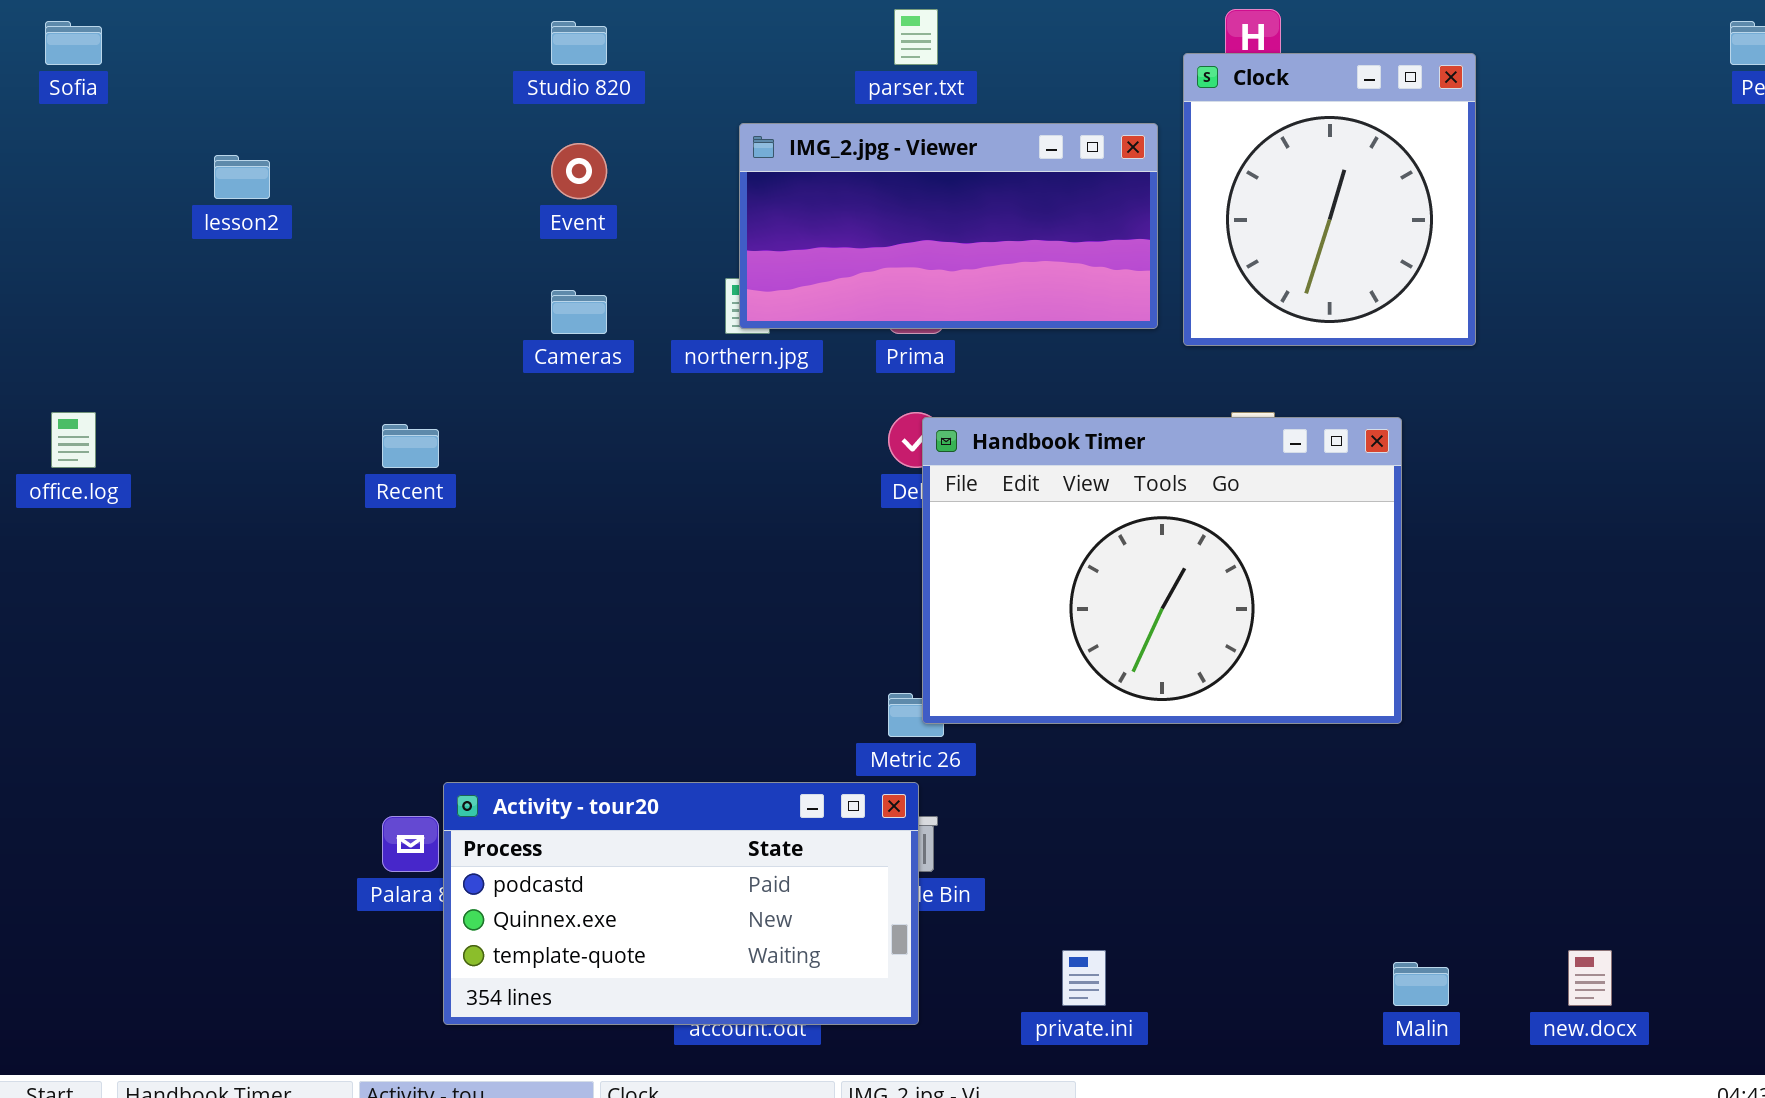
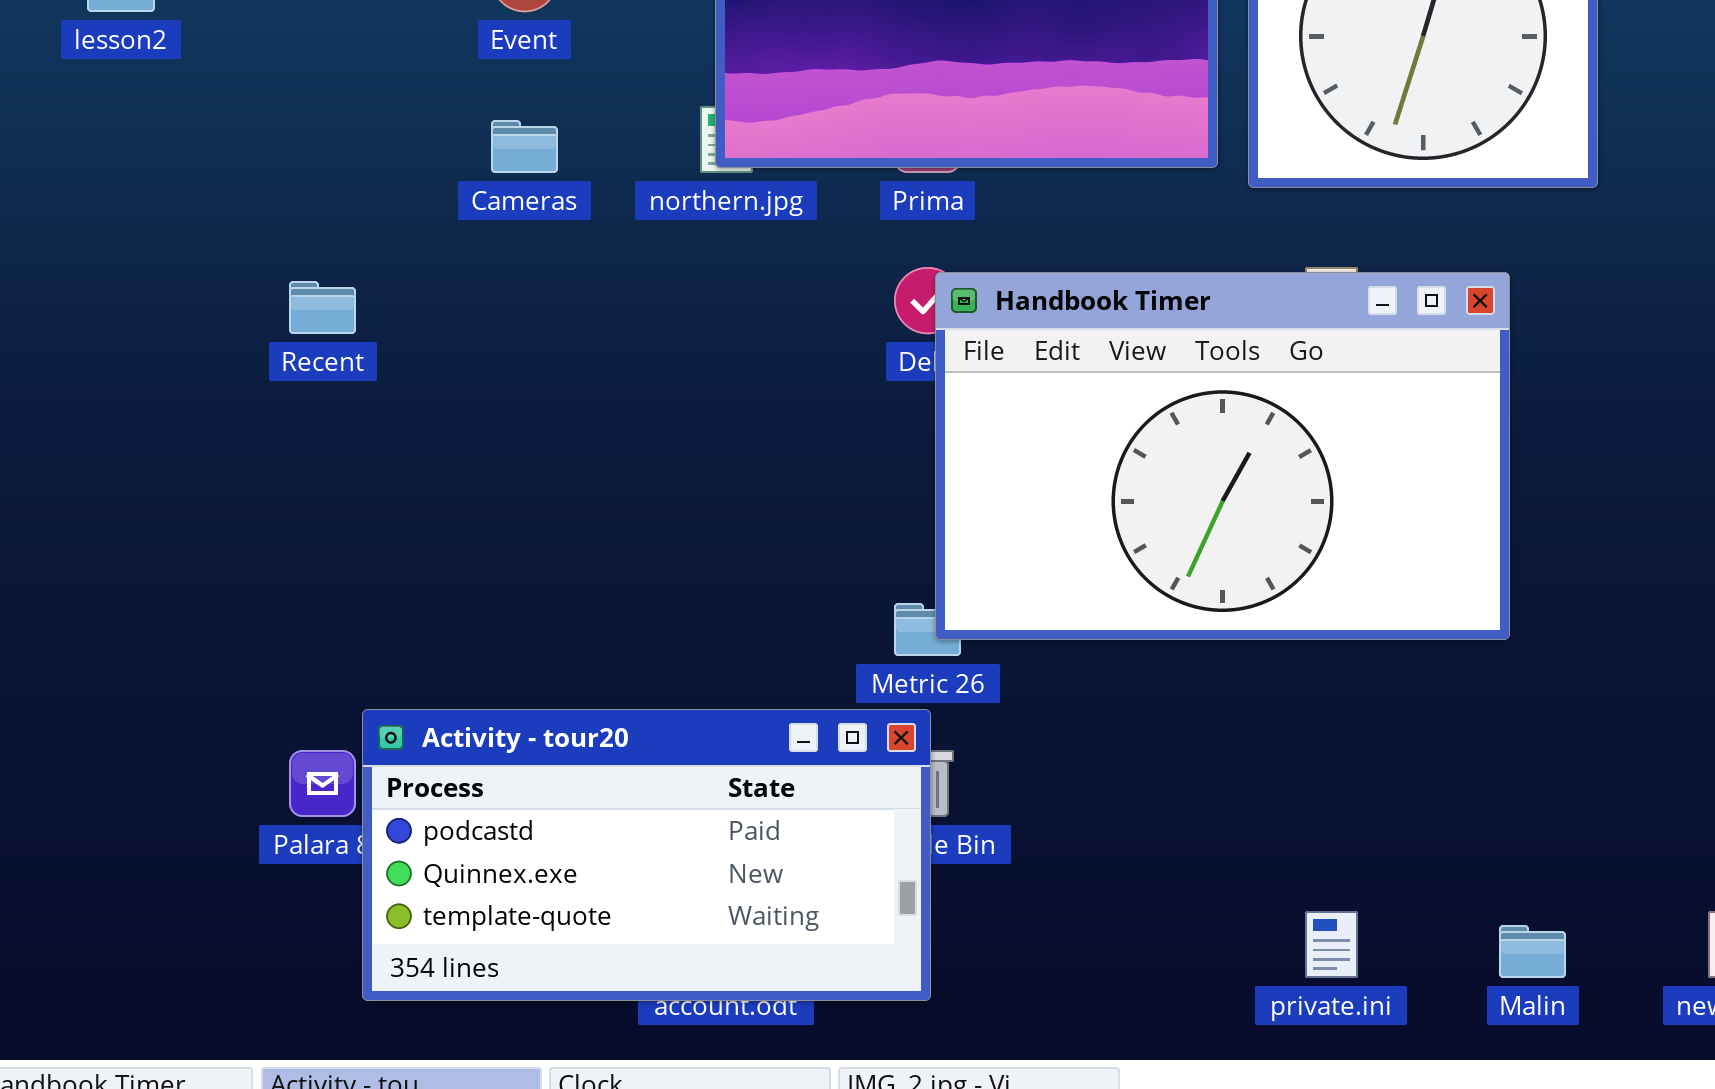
private.ini: [1062,950,1106,1006] -> [1305,911,1358,978], moved

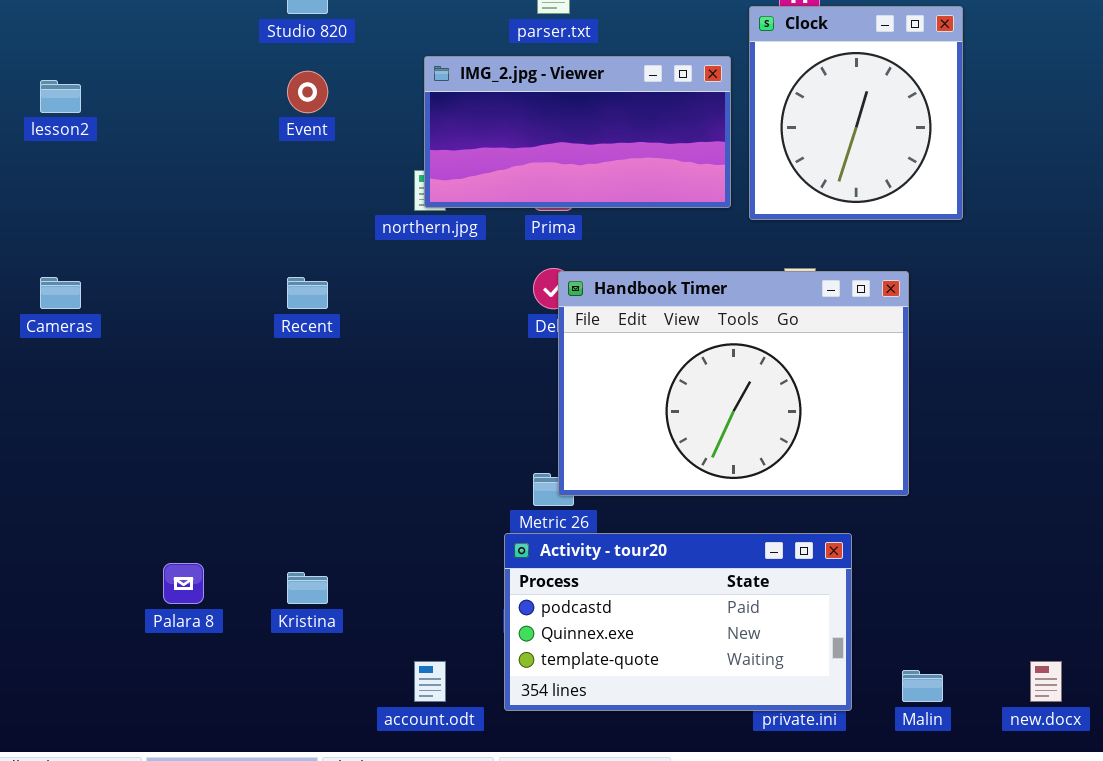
Cameras: [491,120,558,173] -> [40,277,81,309], moved
Recent: [289,281,356,334] -> [287,277,328,309], moved
Activity - tour20: [362,709,931,1001] -> [504,533,852,711], moved

